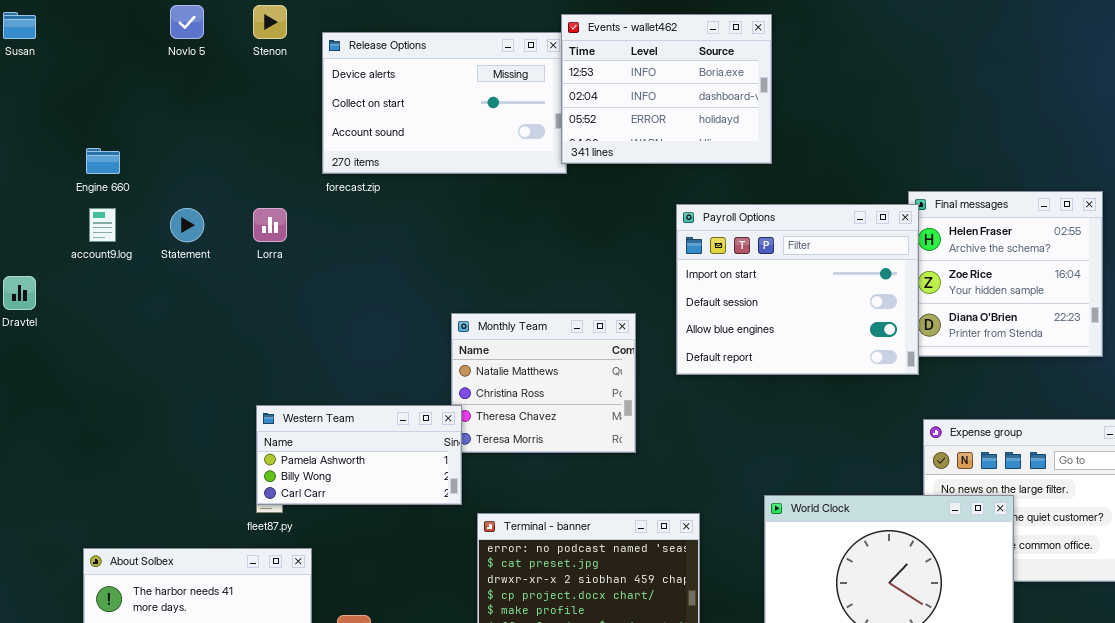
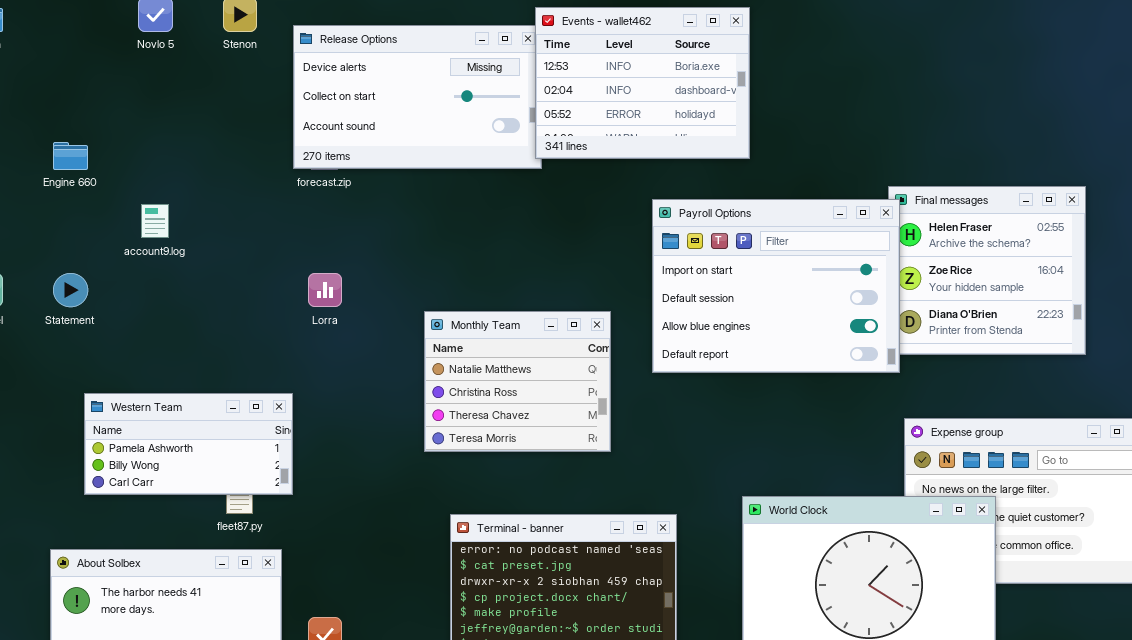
account9.log: [89,208,116,242] -> [141,204,169,238], moved
Statement: [170,208,204,242] -> [53,273,88,307], moved
Lorra: [253,208,287,242] -> [308,273,342,307], moved
Western Team: [256,405,462,505] -> [84,393,293,495], moved

